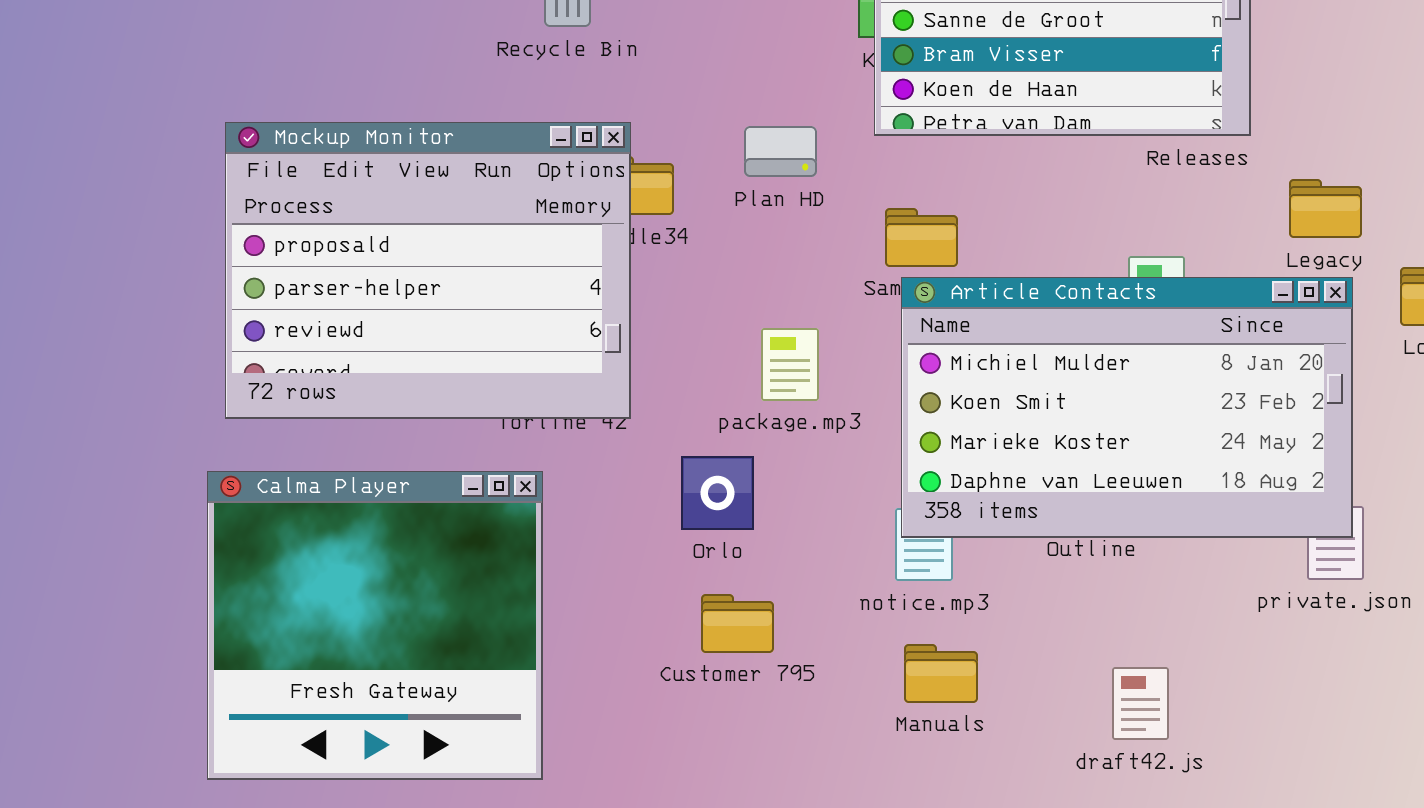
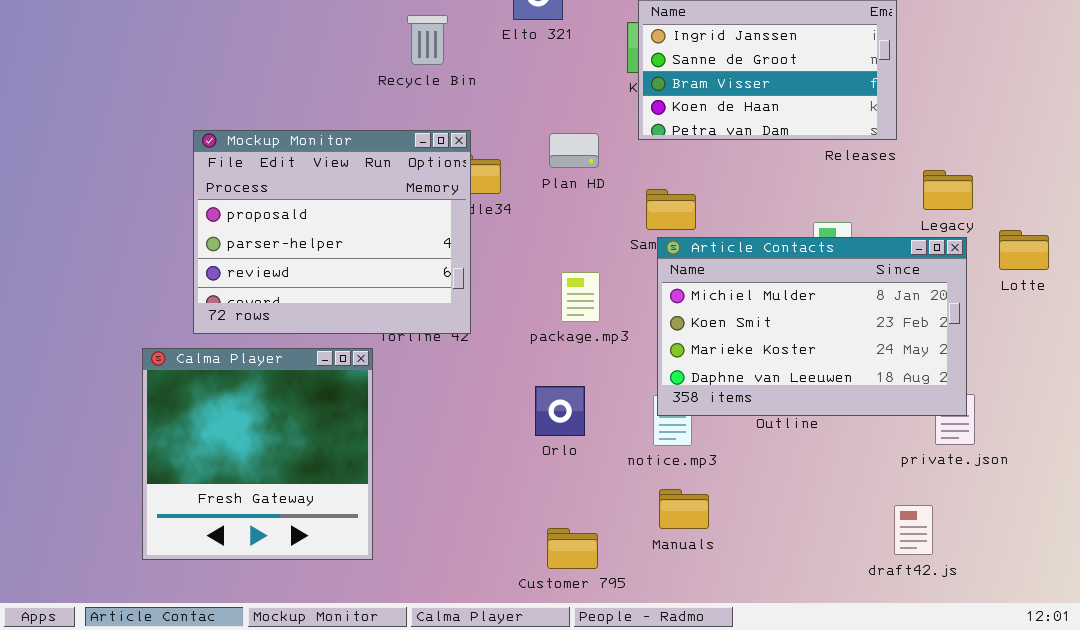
Orlo: [681,456,754,530] -> [535,386,585,436], moved
Calma Player: [207,471,543,780] -> [142,348,373,560], moved
Customer 795: [701,594,774,653] -> [547,528,598,569], moved
draft42.js: [1112,667,1169,740] -> [894,505,933,555], moved

